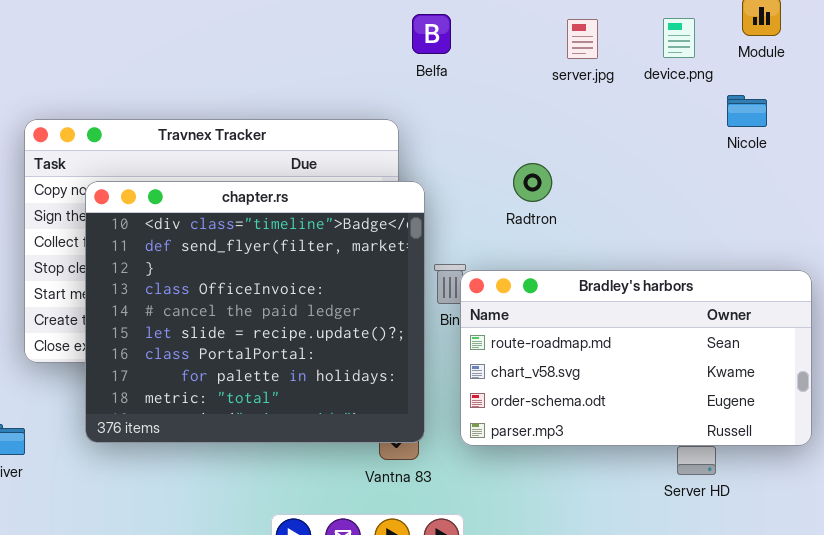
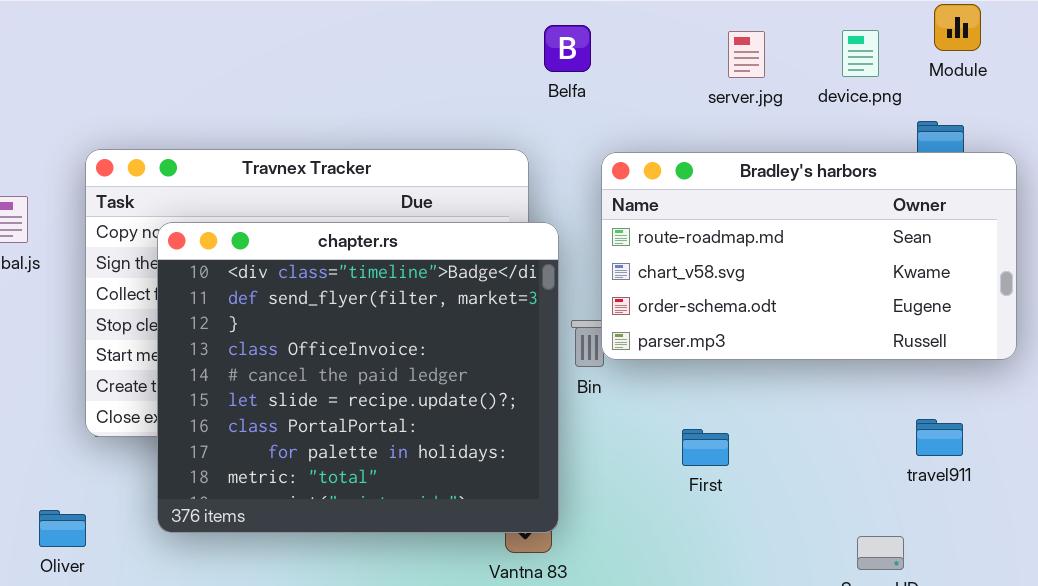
Bradley's harbors: [460,270,812,446] -> [601,152,1017,360], moved

